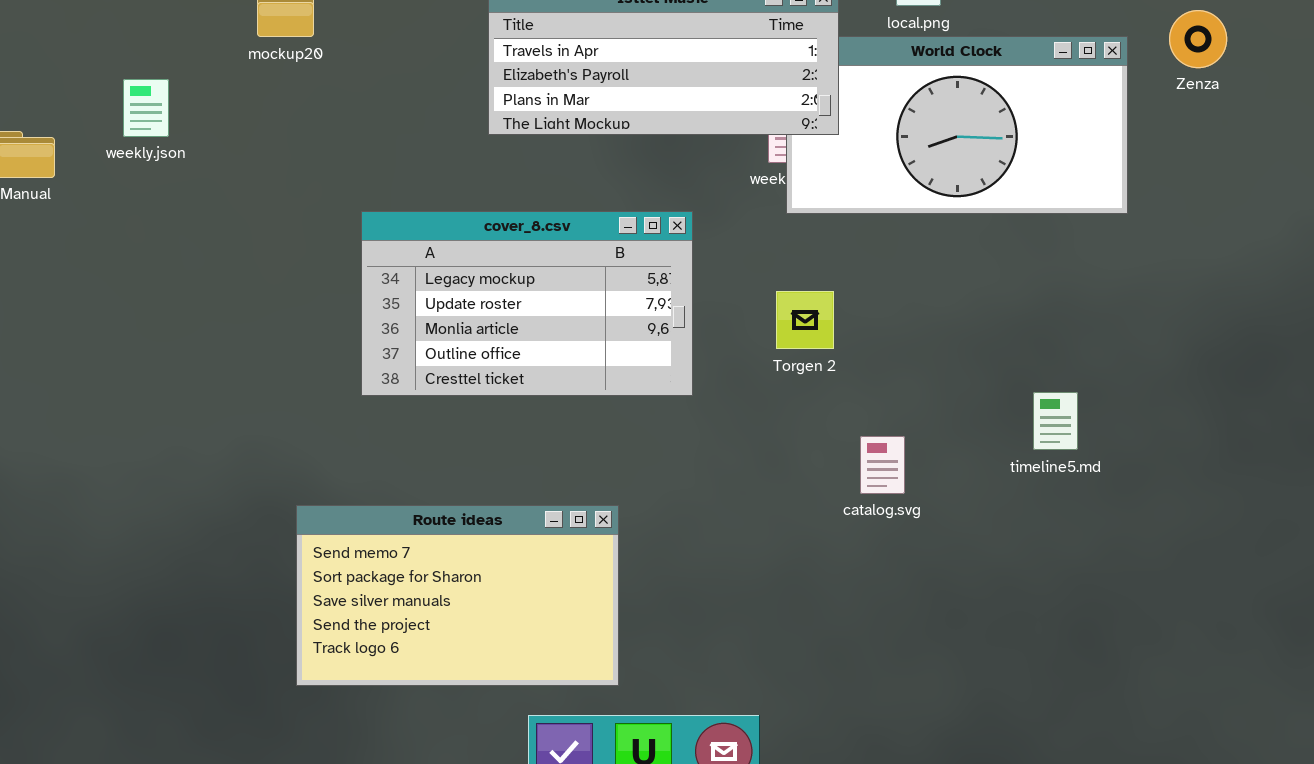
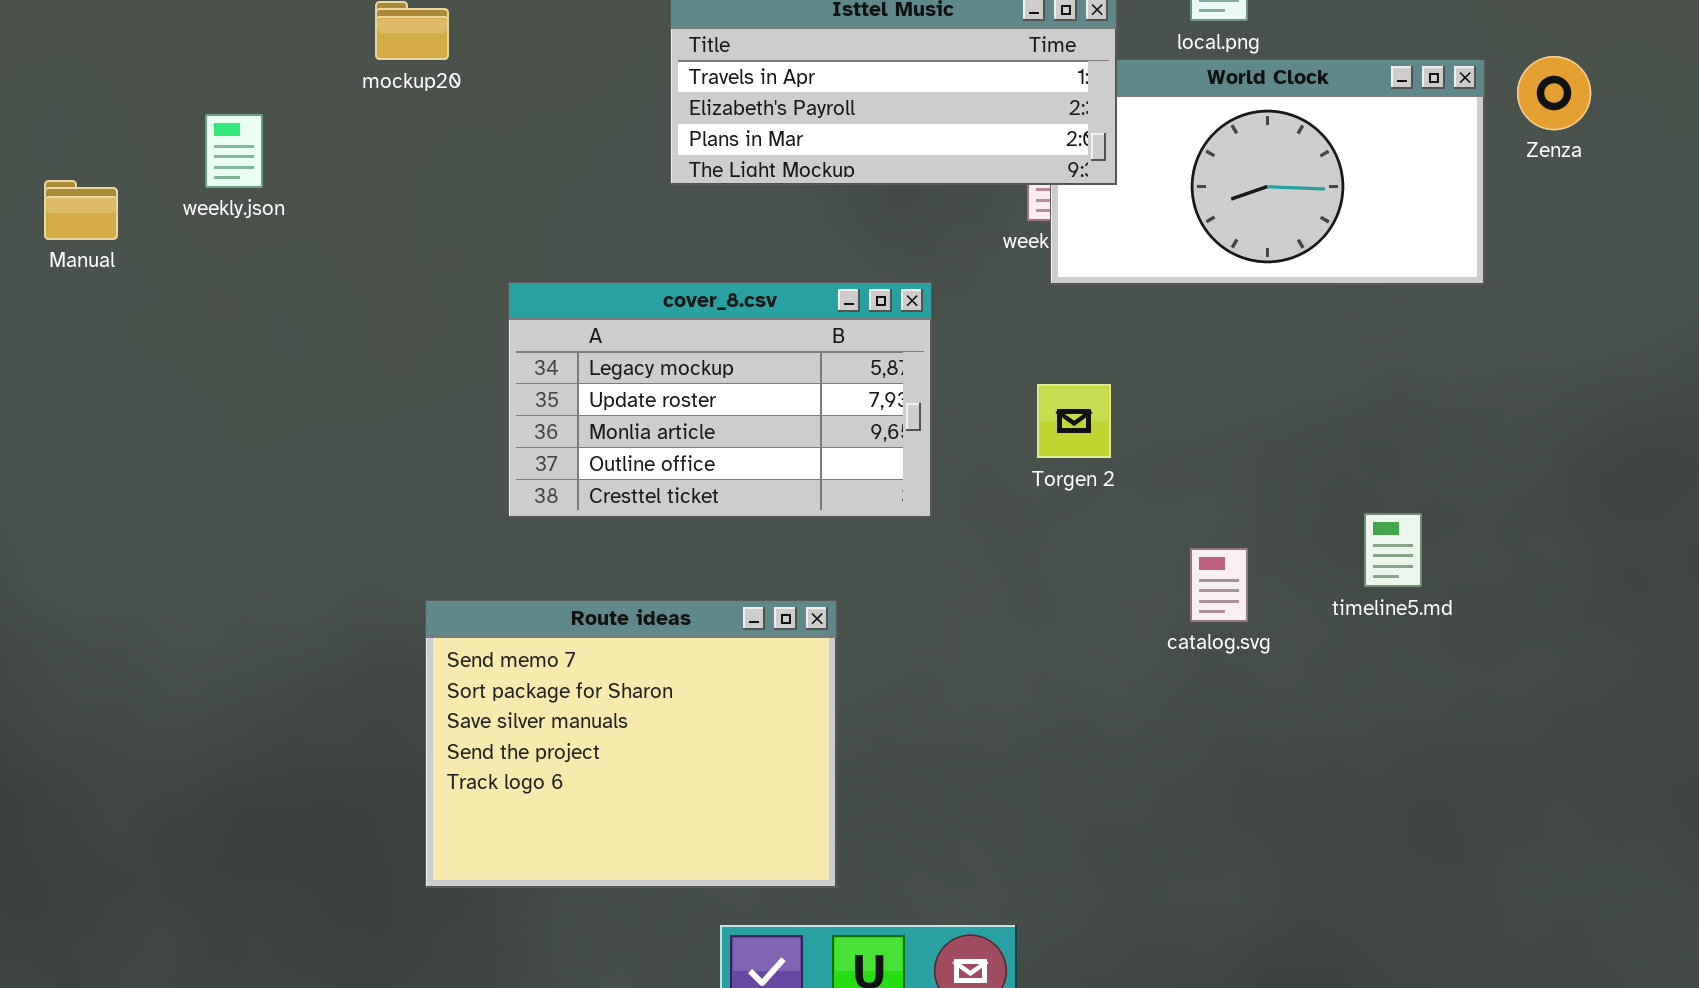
Zenza: [1169,10,1227,68] -> [1517,56,1591,130], moved
catalog.svg: [860,436,905,494] -> [1190,548,1248,622], moved
Route ideas: [296,505,619,686] -> [425,600,837,888], resized

